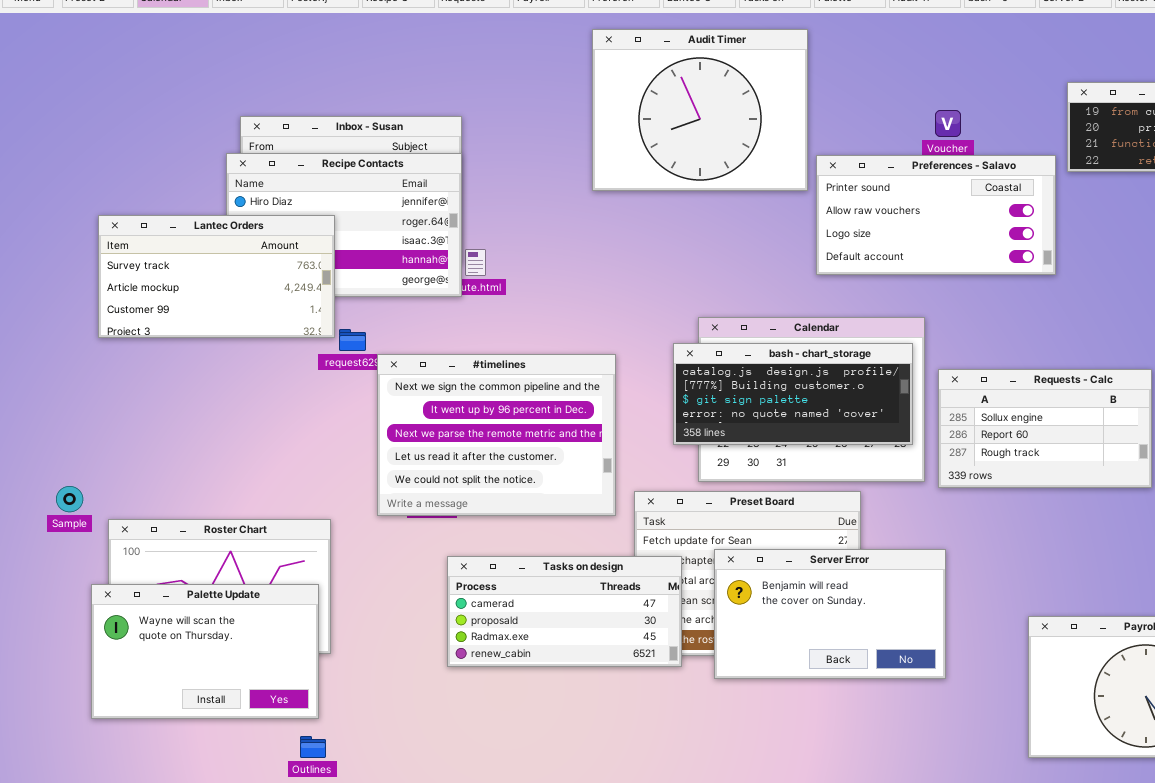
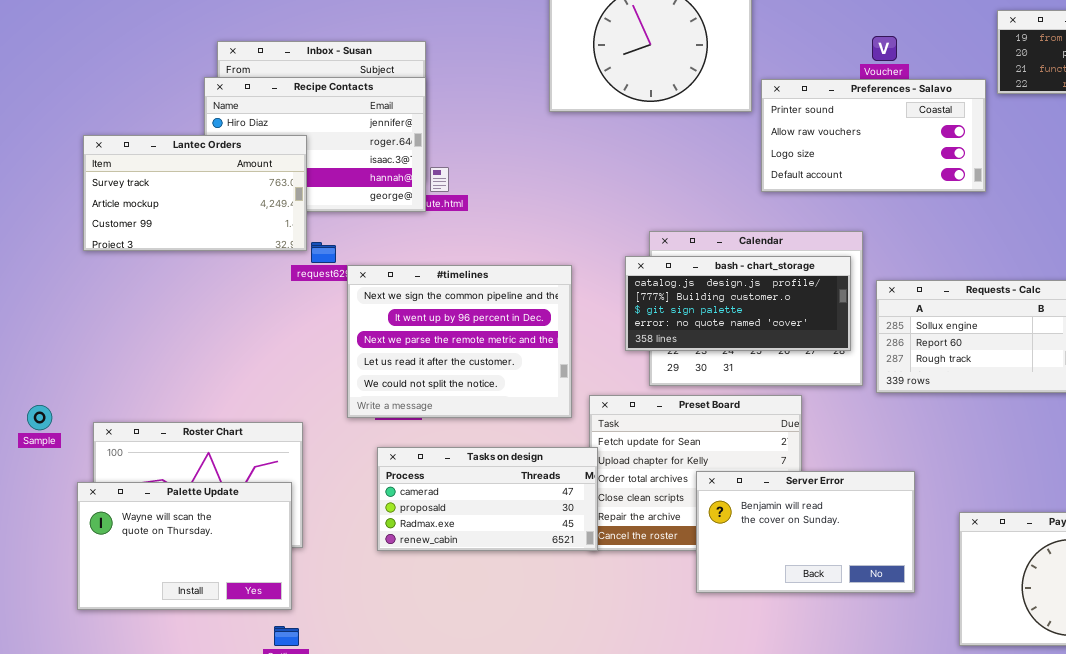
Sample: [56,486,83,512] -> [27,405,52,430], moved
Server Error: [714,549,946,679] -> [696,471,915,593], moved
Tasks on design: [447,556,682,667] -> [377,447,598,551], moved

